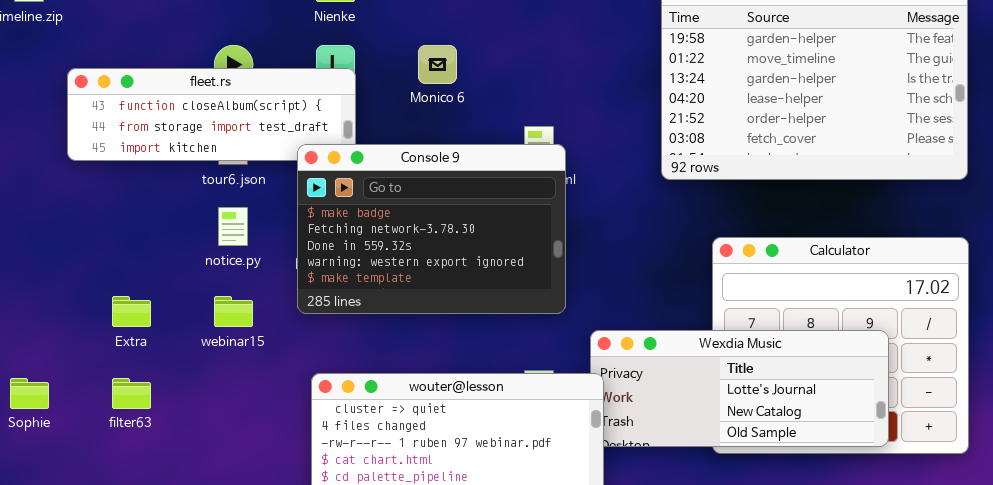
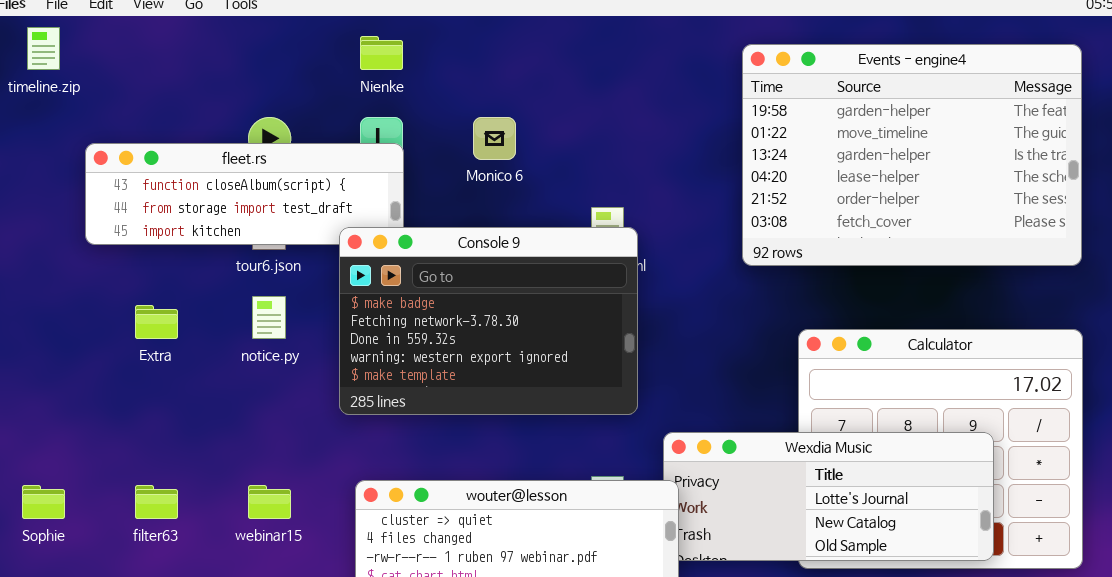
Extra: [112,296,151,327] -> [135,305,178,339], moved
webinar15: [214,296,253,327] -> [248,485,291,519], moved

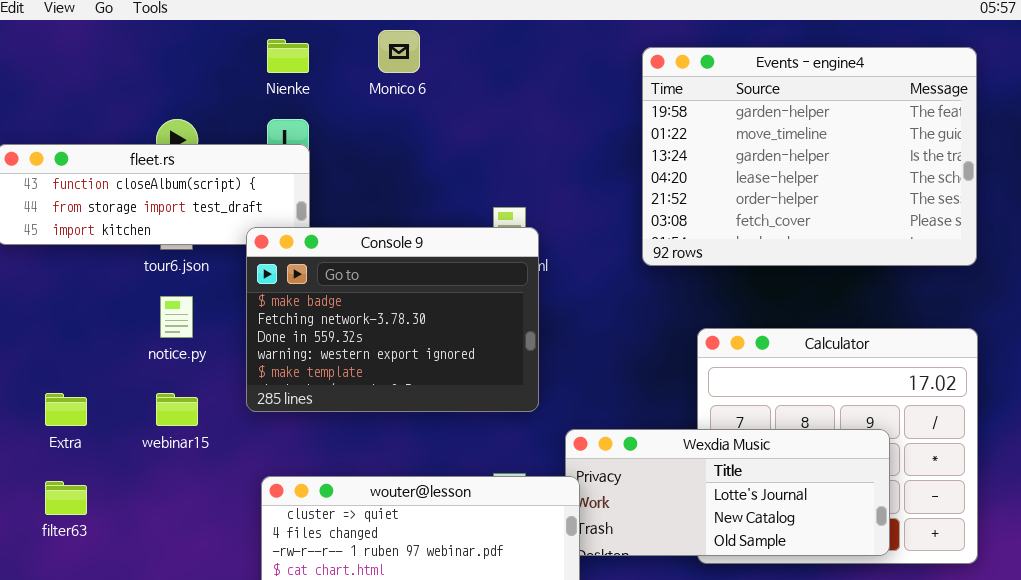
Monico 6: [473,117,516,160] -> [378,30,420,73], moved
Extra: [135,305,178,339] -> [45,393,87,426], moved
webinar15: [248,485,291,519] -> [156,393,198,426], moved

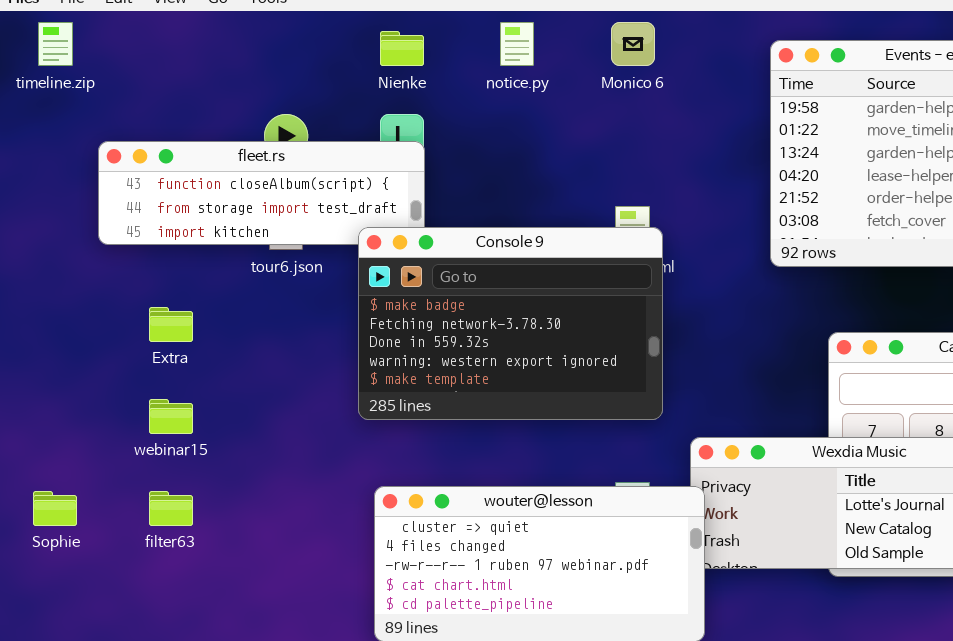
Monico 6: [378,30,420,73] -> [611,22,655,66], moved
notice.py: [160,296,193,338] -> [500,22,534,66], moved
Extra: [45,393,87,426] -> [149,307,193,342], moved
webinar15: [156,393,198,426] -> [149,399,193,434], moved

